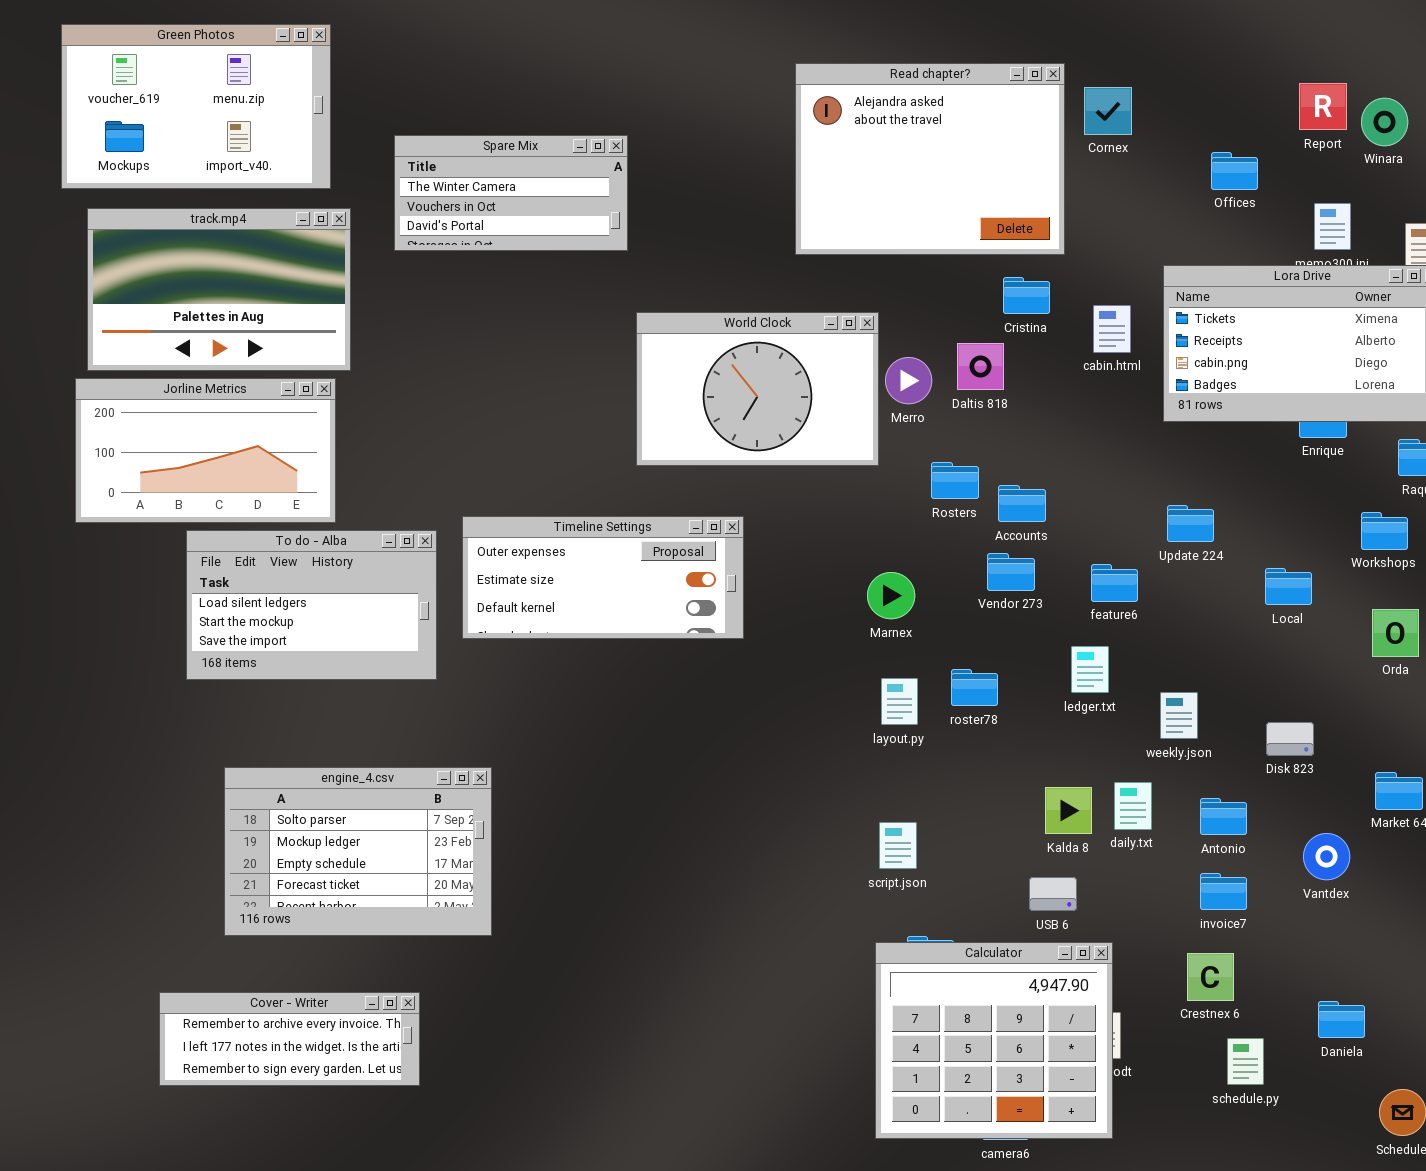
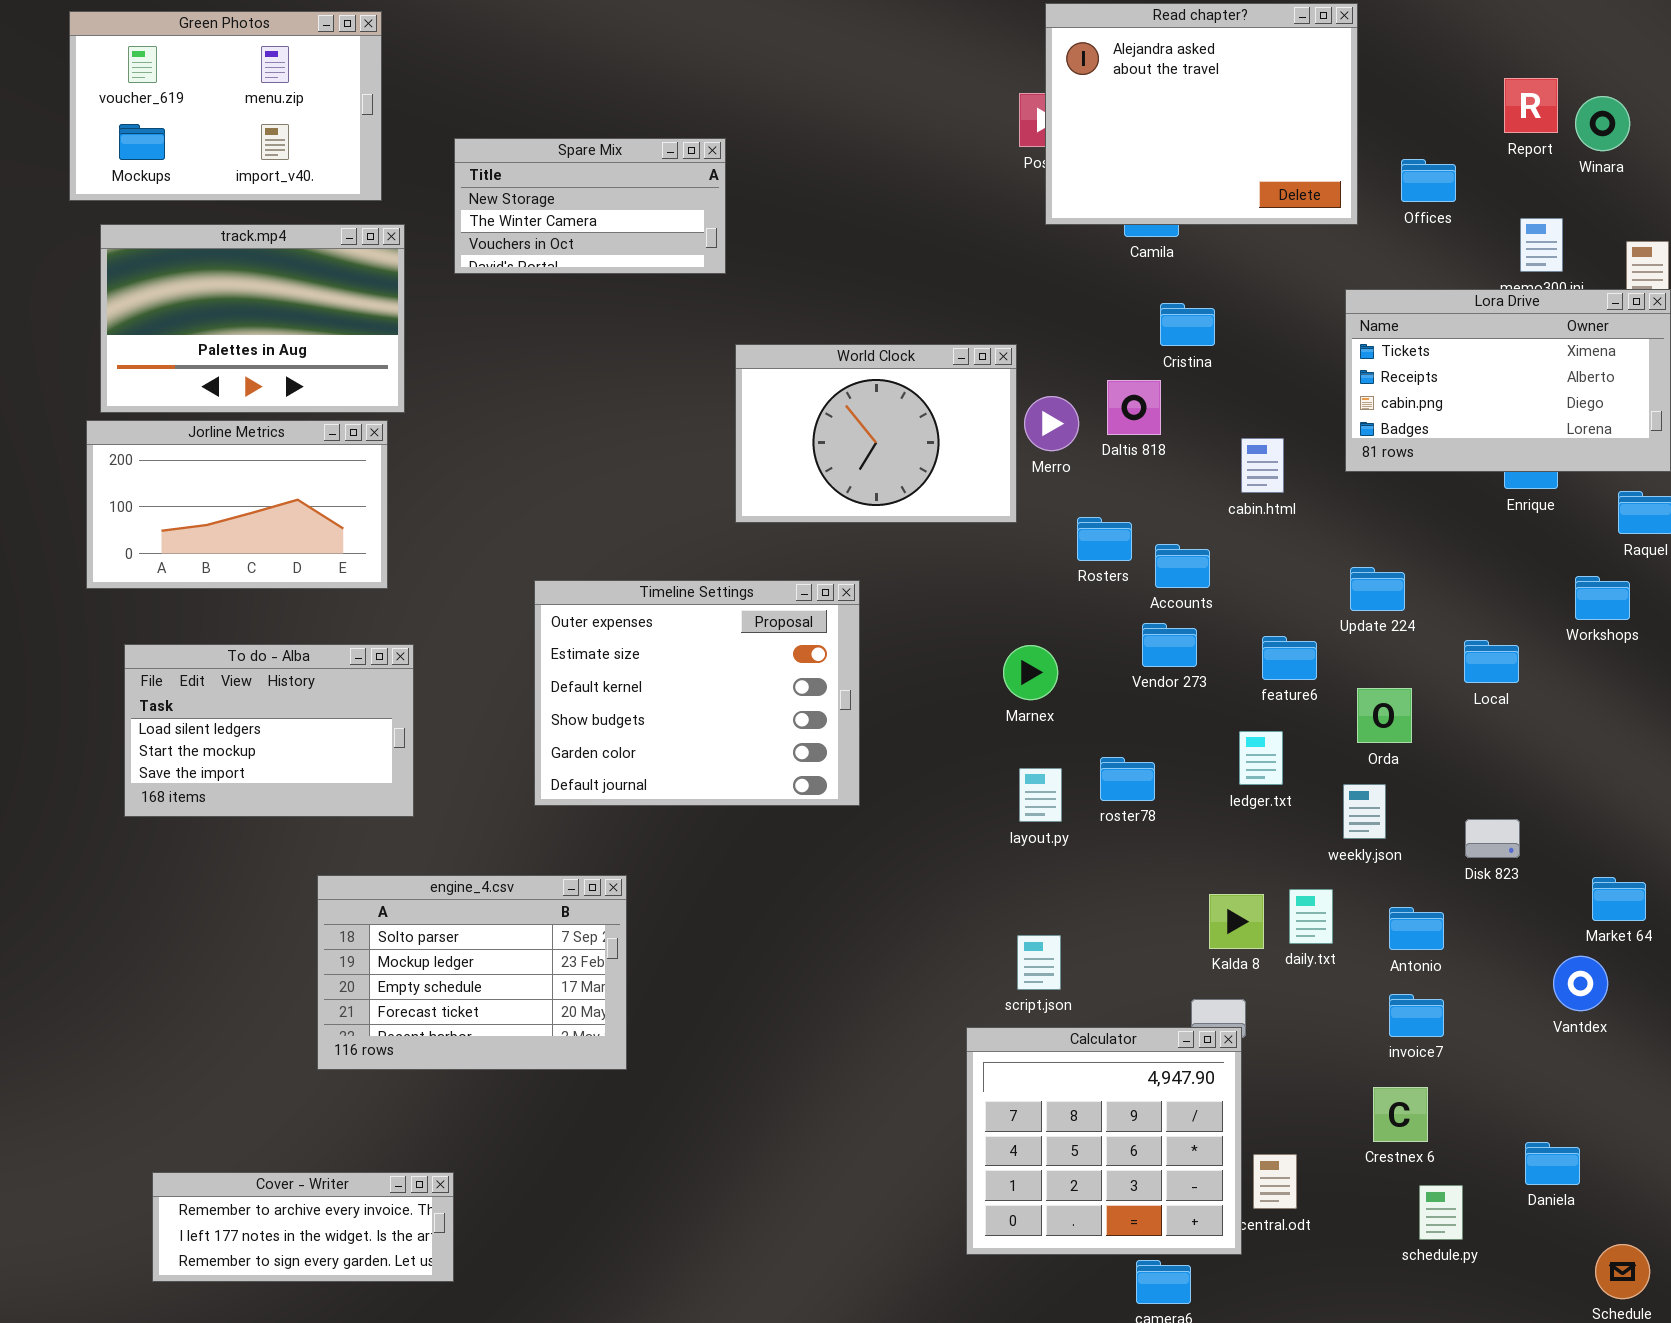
Read chapter?: [795,63,1065,255] -> [1045,3,1358,225], moved
Spare Mix: [394,135,628,251] -> [454,138,726,274], scrolled up 1 row
cabin.html: [1093,305,1131,353] -> [1241,438,1284,493], moved
Timeline Settings: [462,516,744,639] -> [534,580,860,806], resized
To do - Alba: [186,530,437,680] -> [124,644,414,817], moved
Orda: [1372,609,1419,657] -> [1357,688,1412,743], moved
engine_4.csv: [224,767,492,936] -> [317,875,627,1070], moved
Vantdex: [1303,833,1350,880] -> [1553,956,1608,1011], moved
Calculator: [875,942,1113,1139] -> [966,1027,1242,1255], moved
Cover - Writer: [159,992,420,1086] -> [152,1172,454,1282], moved

